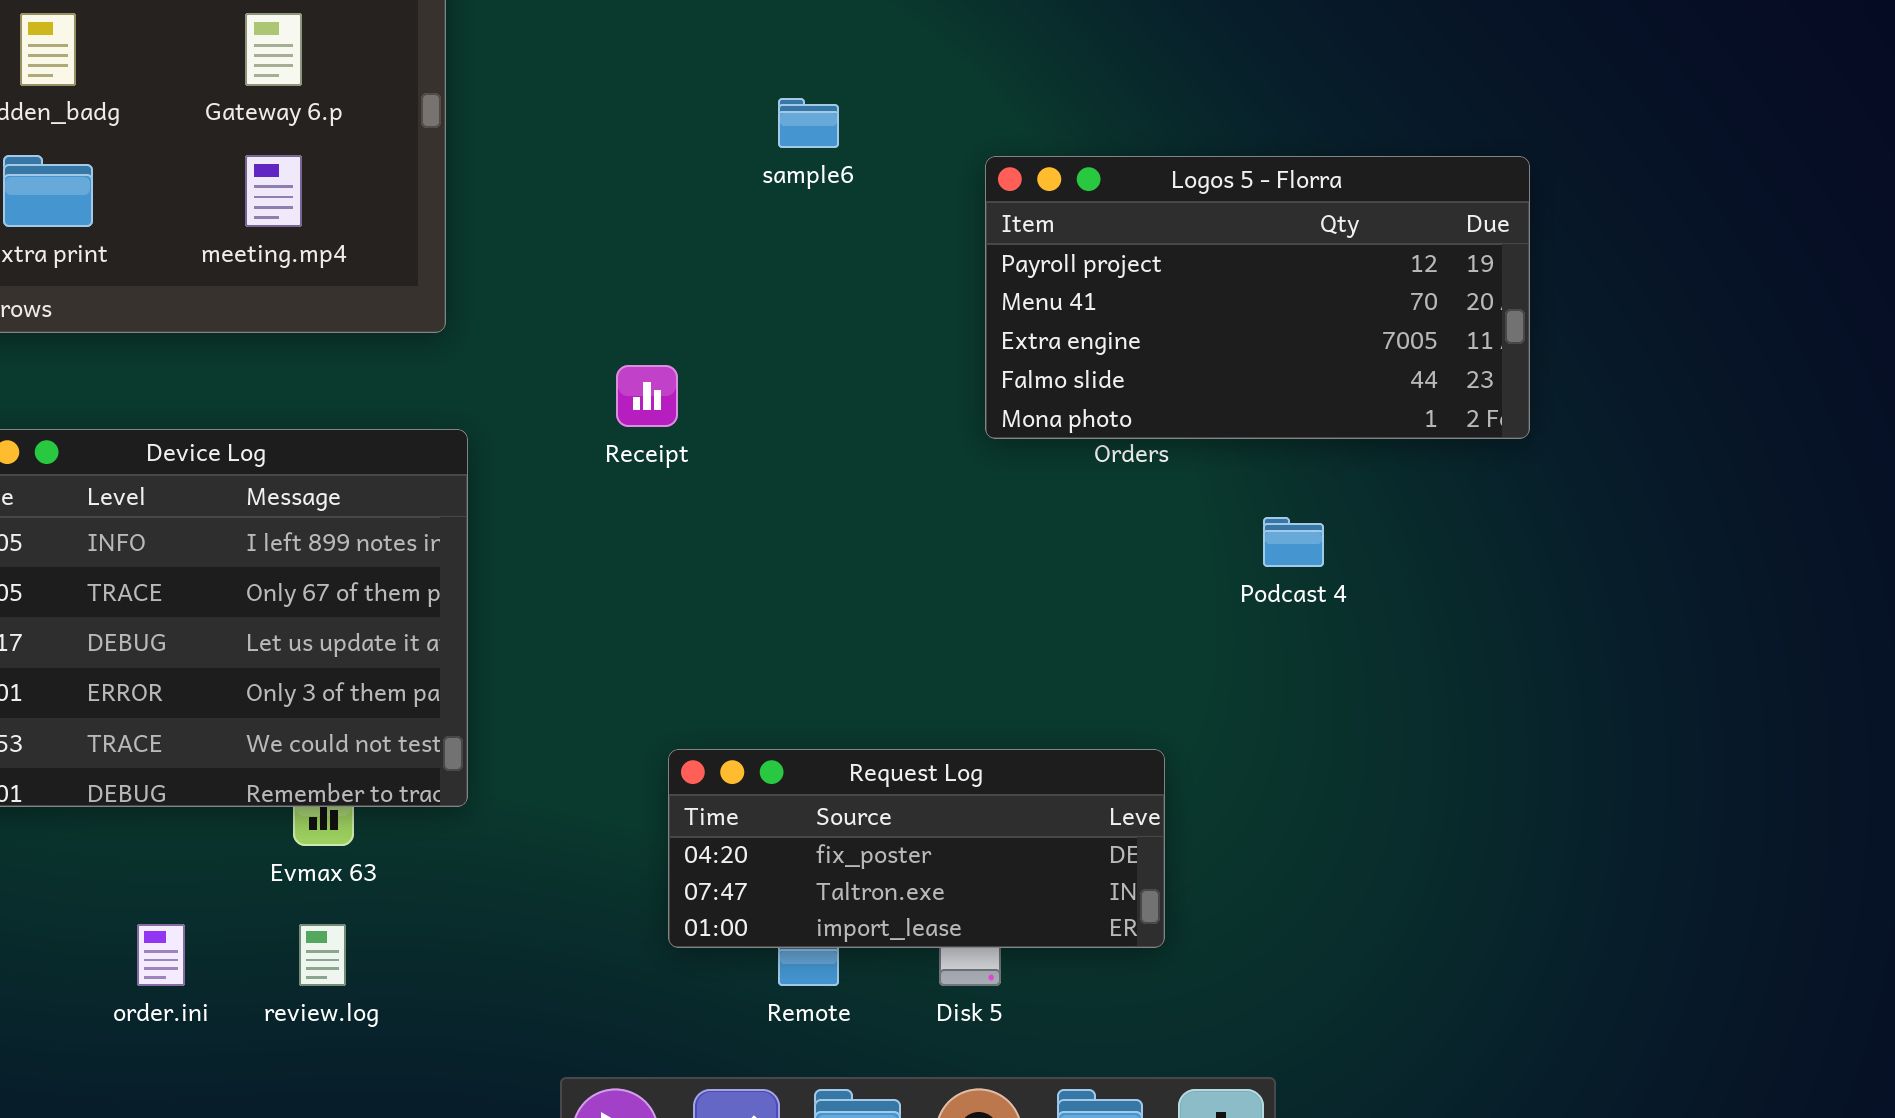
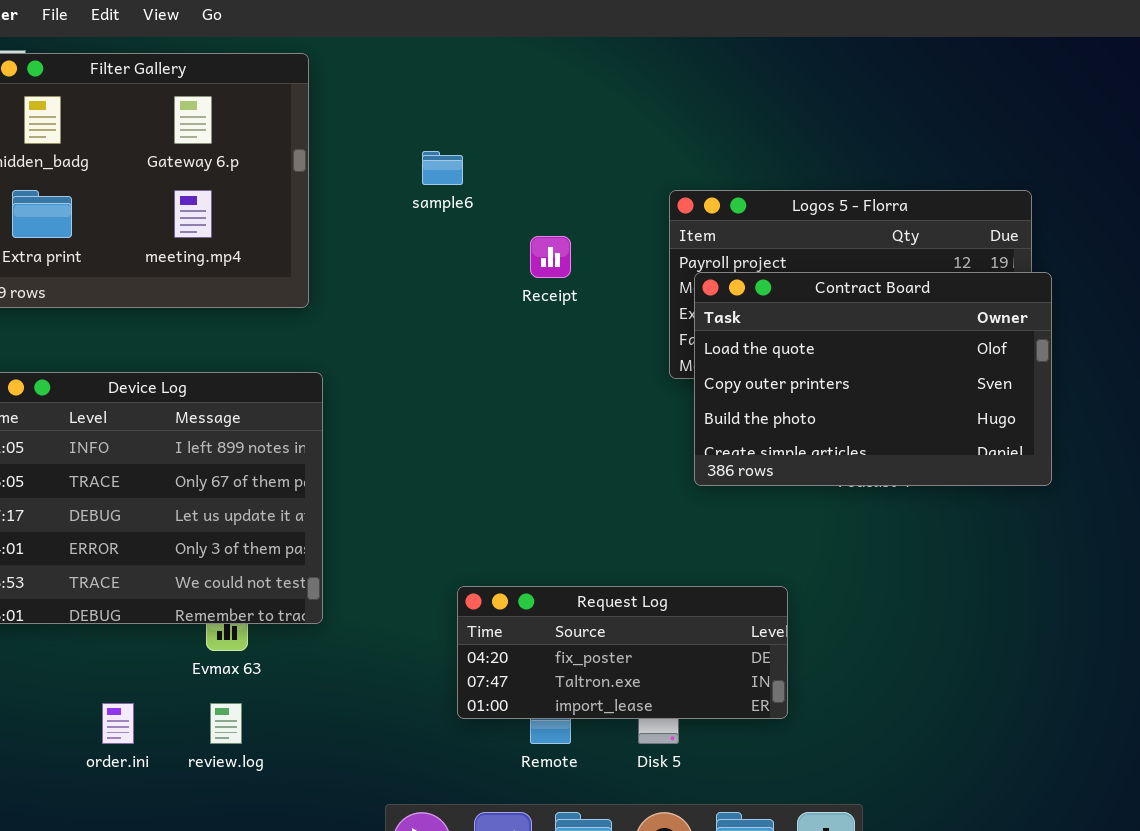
sample6: [778,98,839,148] -> [422,151,463,185], moved
Contract Board: none -> [694,272,1052,486], opened
Receipt: [616,365,678,427] -> [530,236,571,278], moved

